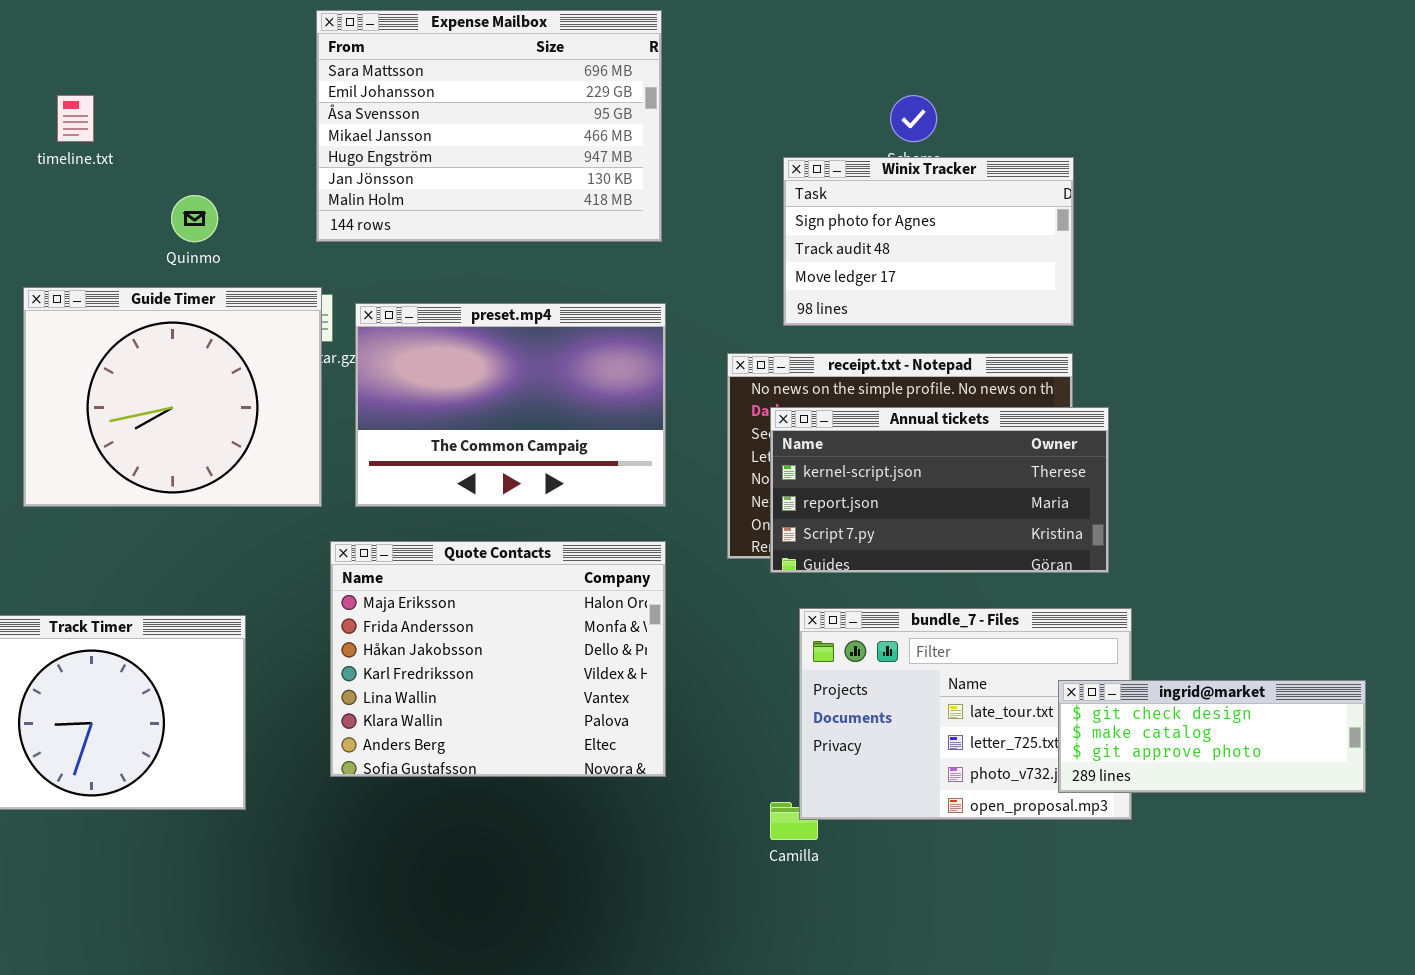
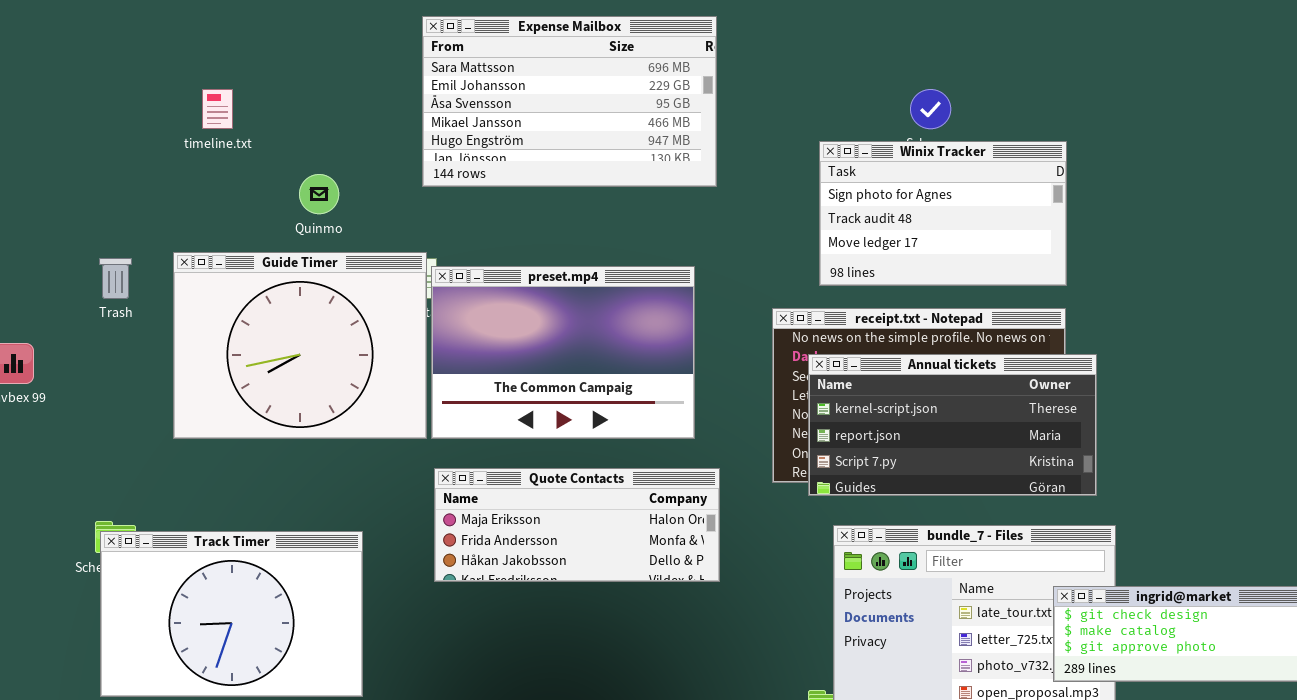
Expense Mailbox: [316,10,662,242] -> [422,16,717,187], resized
preset.mp4: [355,303,666,507] -> [431,266,695,439], moved
Quote Contacts: [330,541,666,777] -> [434,468,720,582], resized

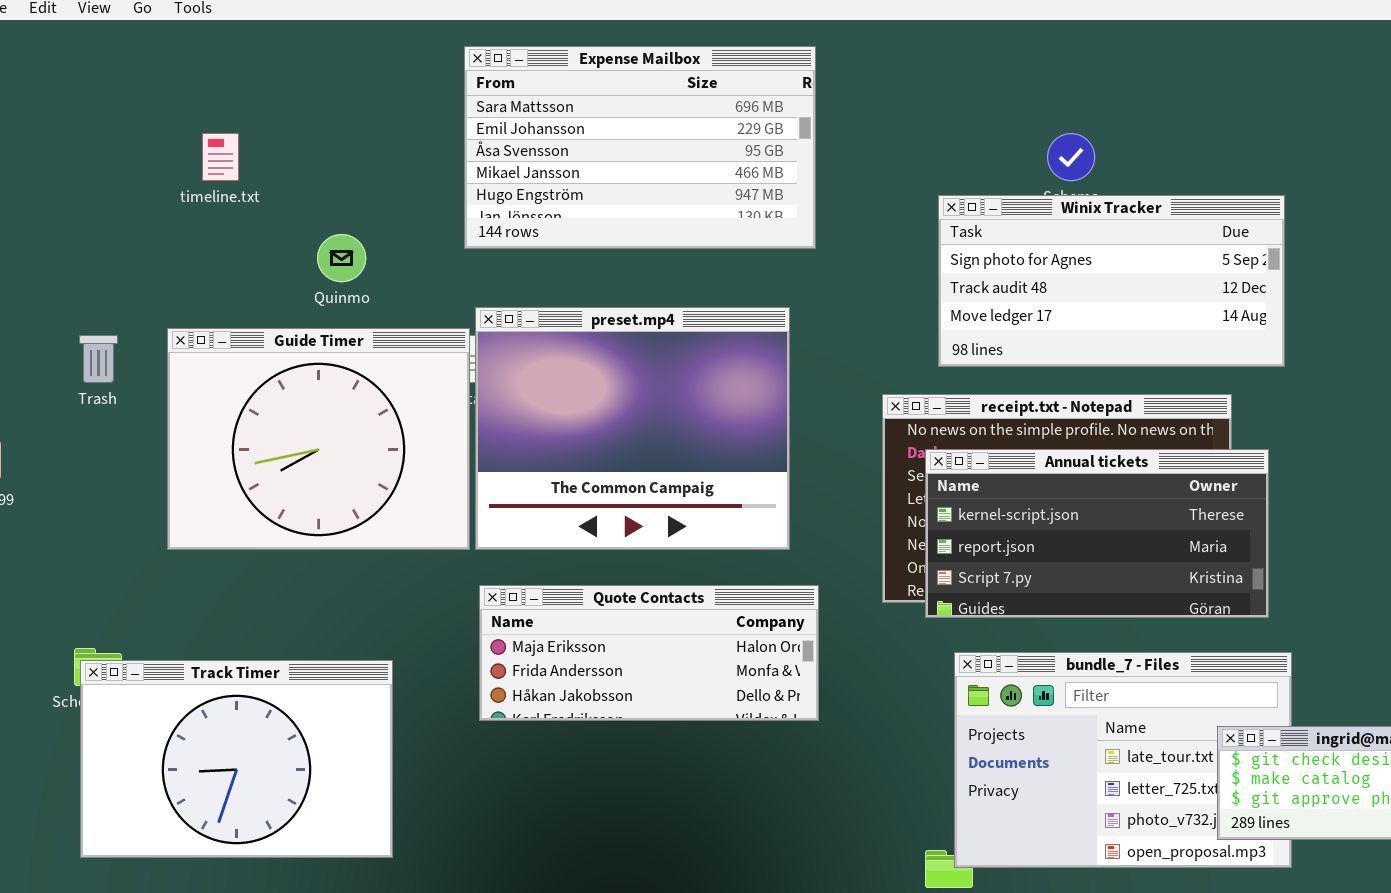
Winix Tracker: [819,141,1067,286] -> [938,195,1285,367], resized
preset.mp4: [431,266,695,439] -> [475,307,790,550], resized

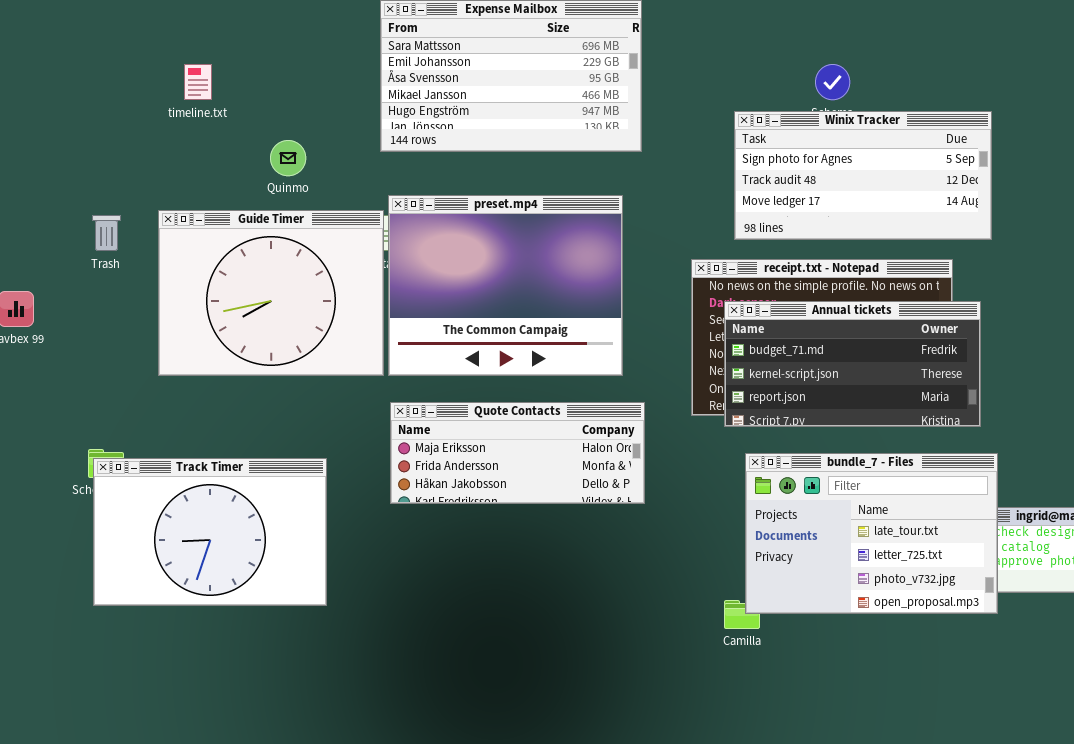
Annual tickets: [925,449,1269,618] -> [724,301,981,427], scrolled up 1 row
bundle_7 - Files: [954,652,1292,868] -> [745,453,998,614], raised

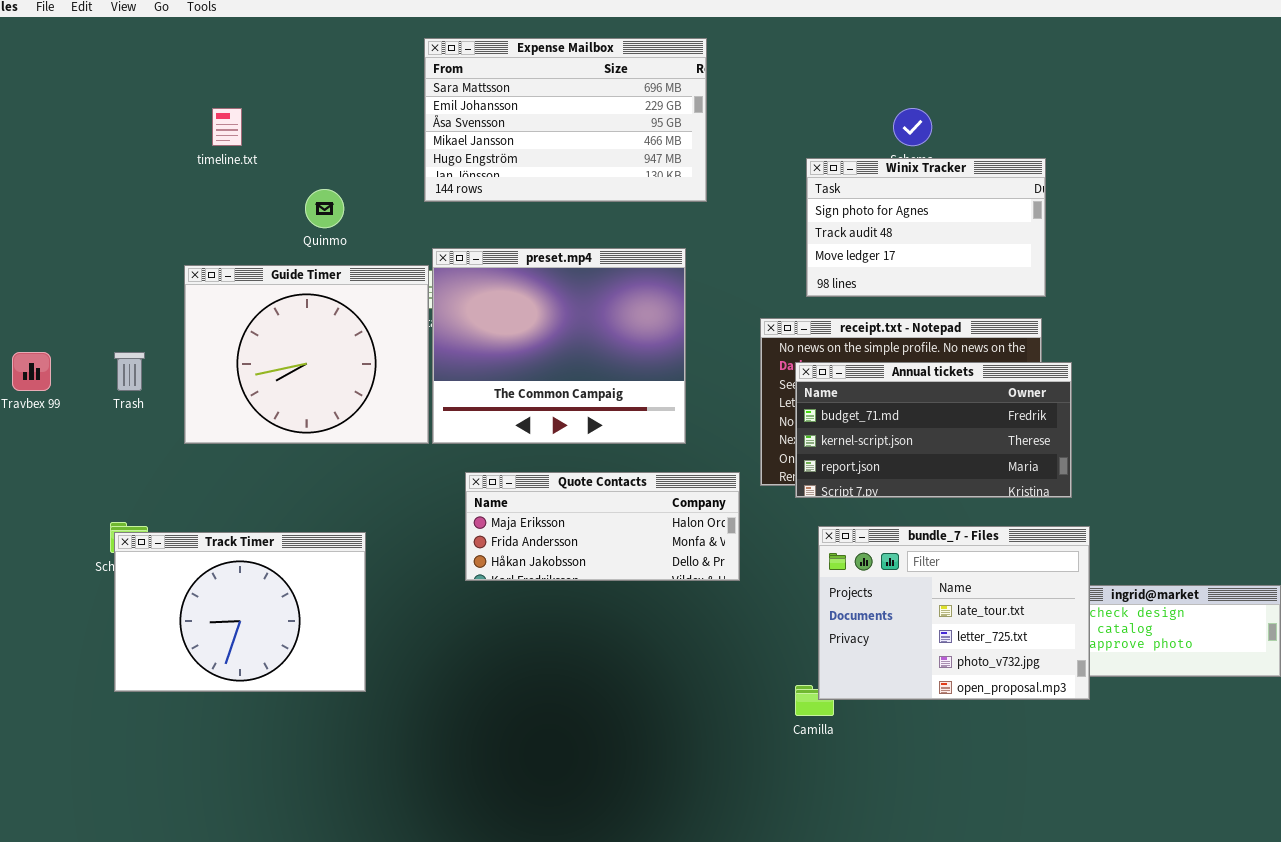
Winix Tracker: [734,111,992,240] -> [806,158,1046,297], resized
Trash: [92,215,121,251] -> [114,352,145,391], moved
Quote Contacts: [390,402,645,504] -> [465,472,740,581], moved

